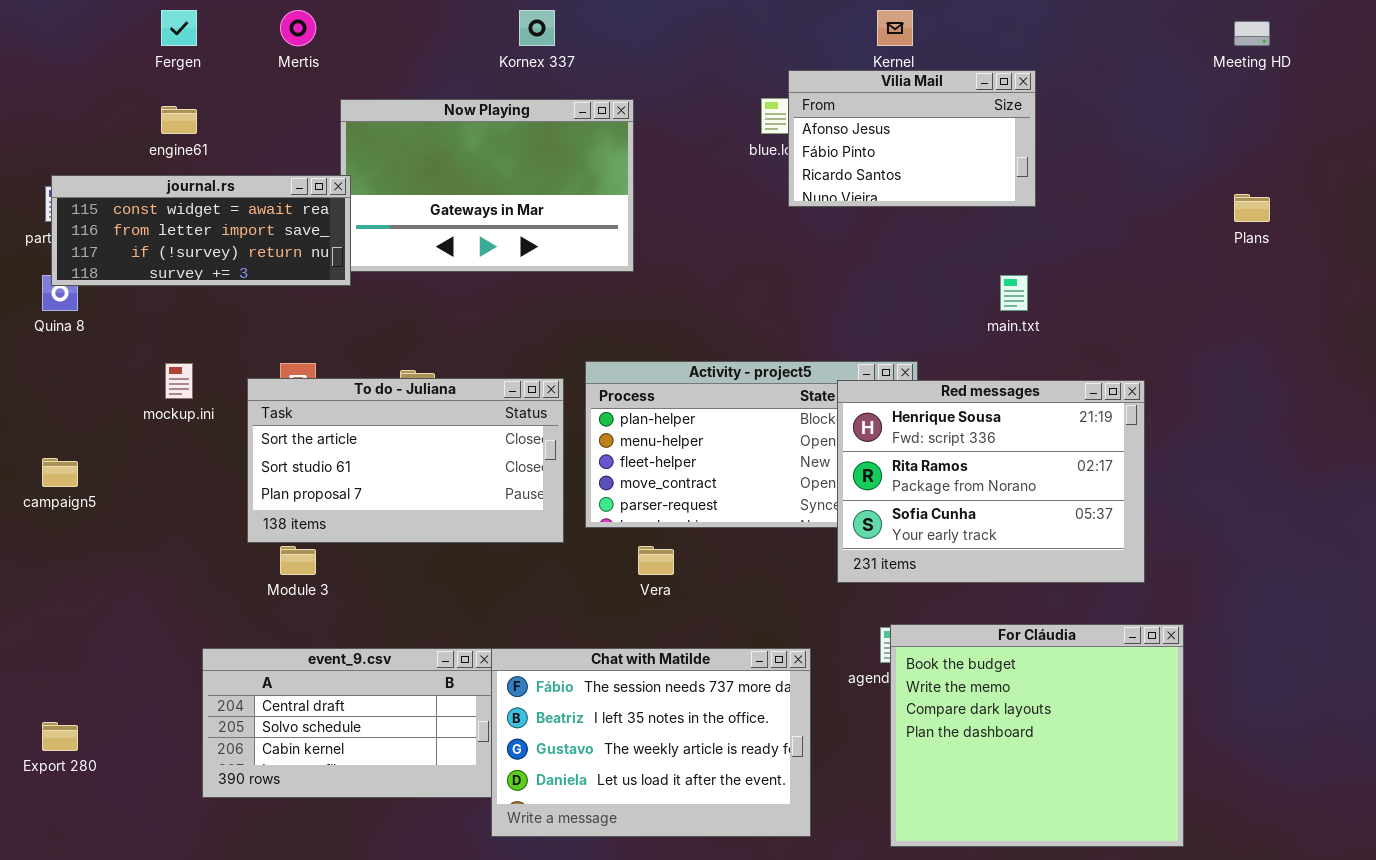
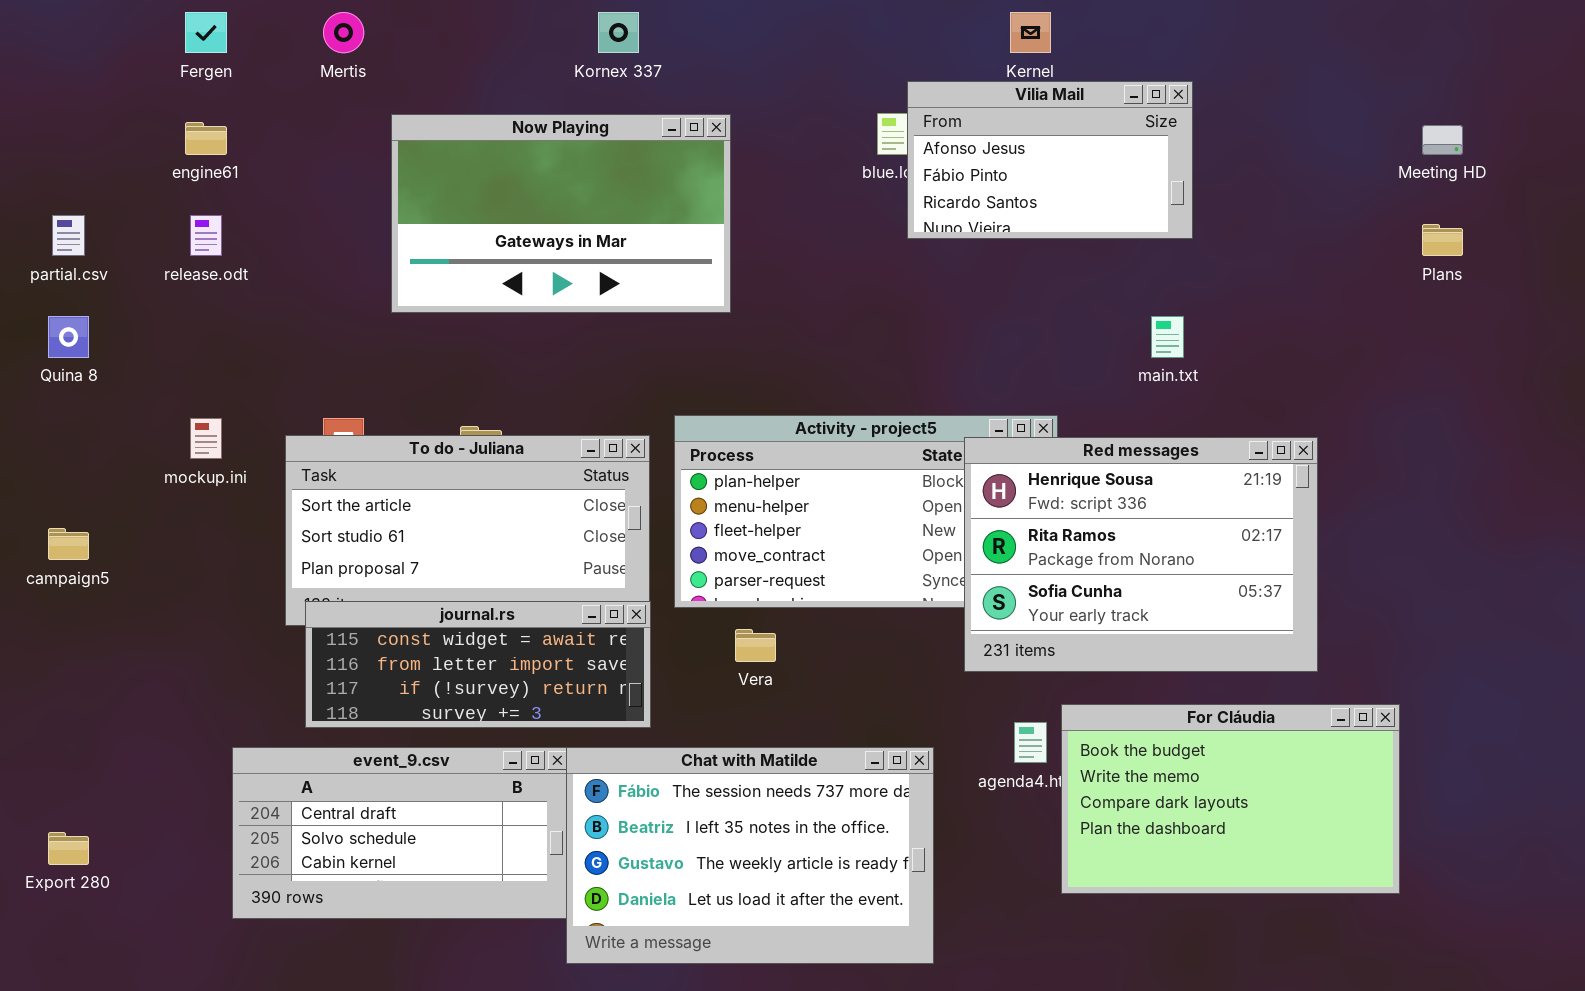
Meeting HD: [1234,21,1270,46] -> [1422,125,1463,155], moved
journal.rs: [51,175,351,286] -> [305,601,651,728], moved
For Cláudia: [890,624,1184,847] -> [1061,704,1400,894], moved, resized

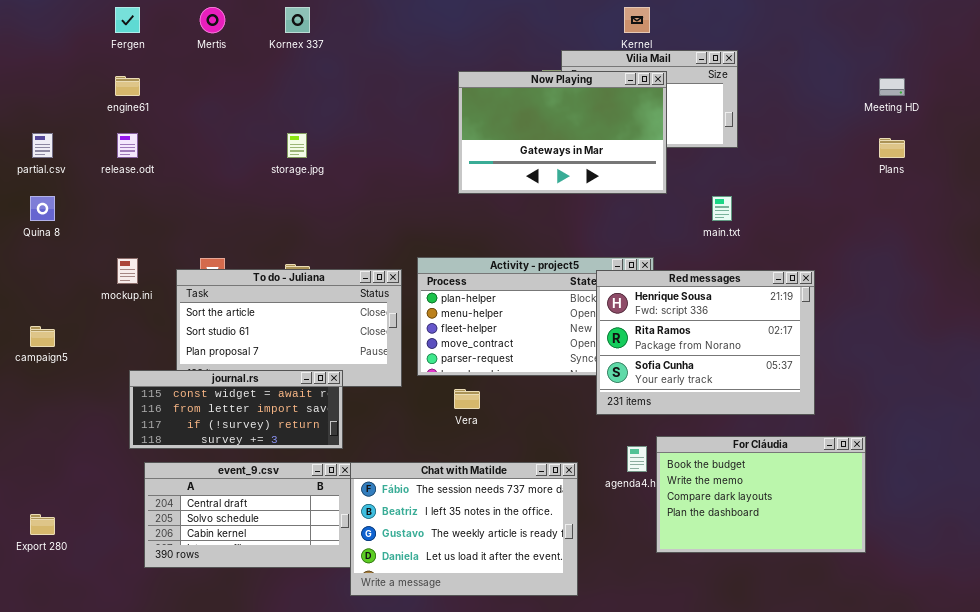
Kornex 337: [598,12,639,53] -> [285,7,310,33], moved
Now Playing: [391,114,731,313] -> [458,71,667,194], moved
journal.rs: [305,601,651,728] -> [129,370,343,449], moved

